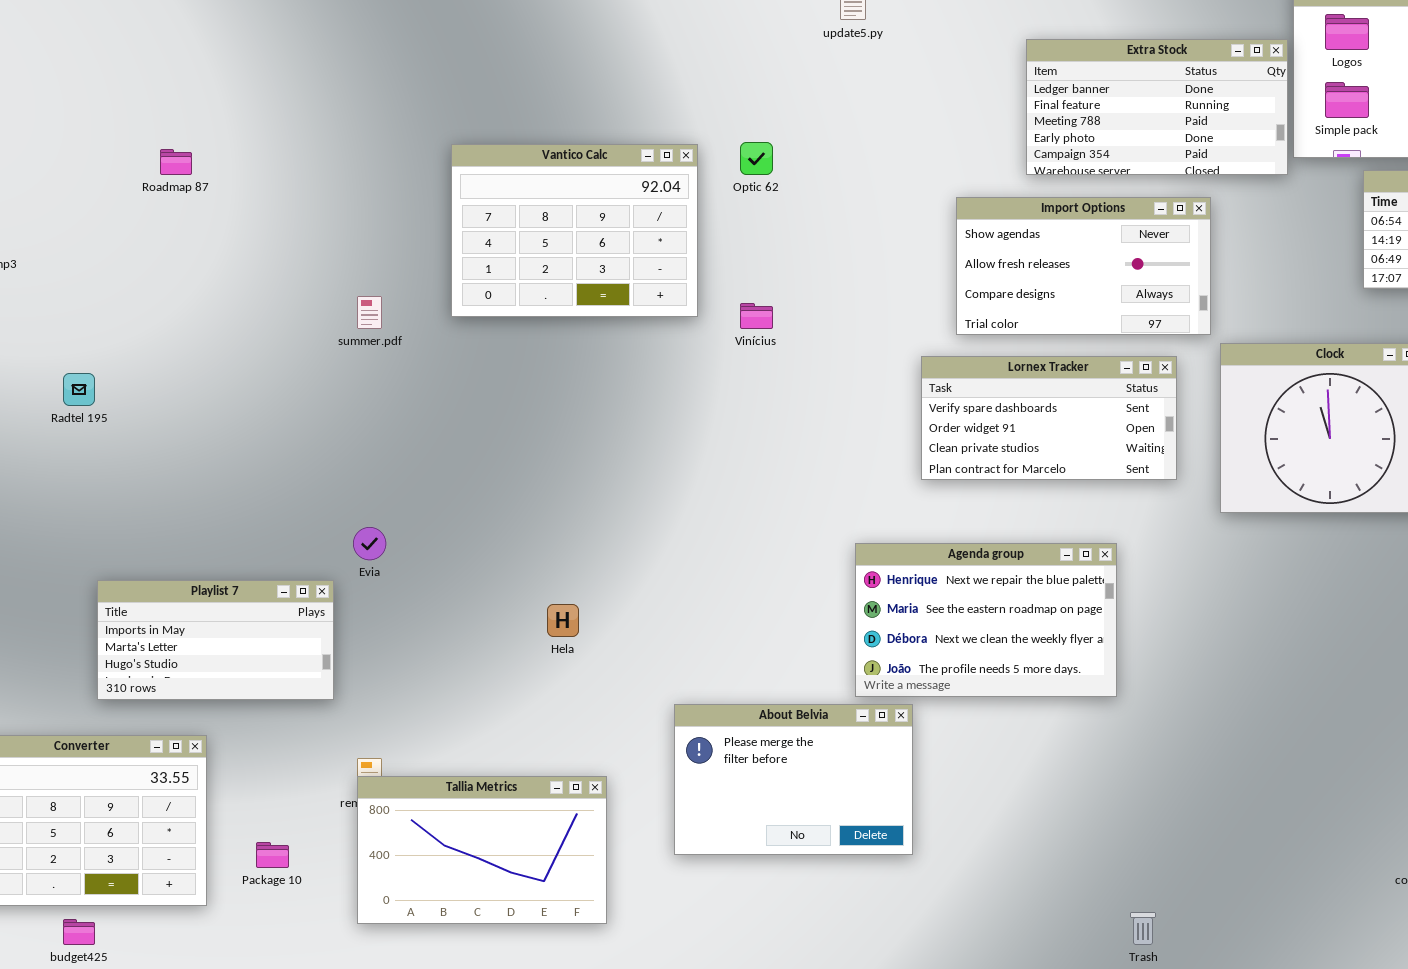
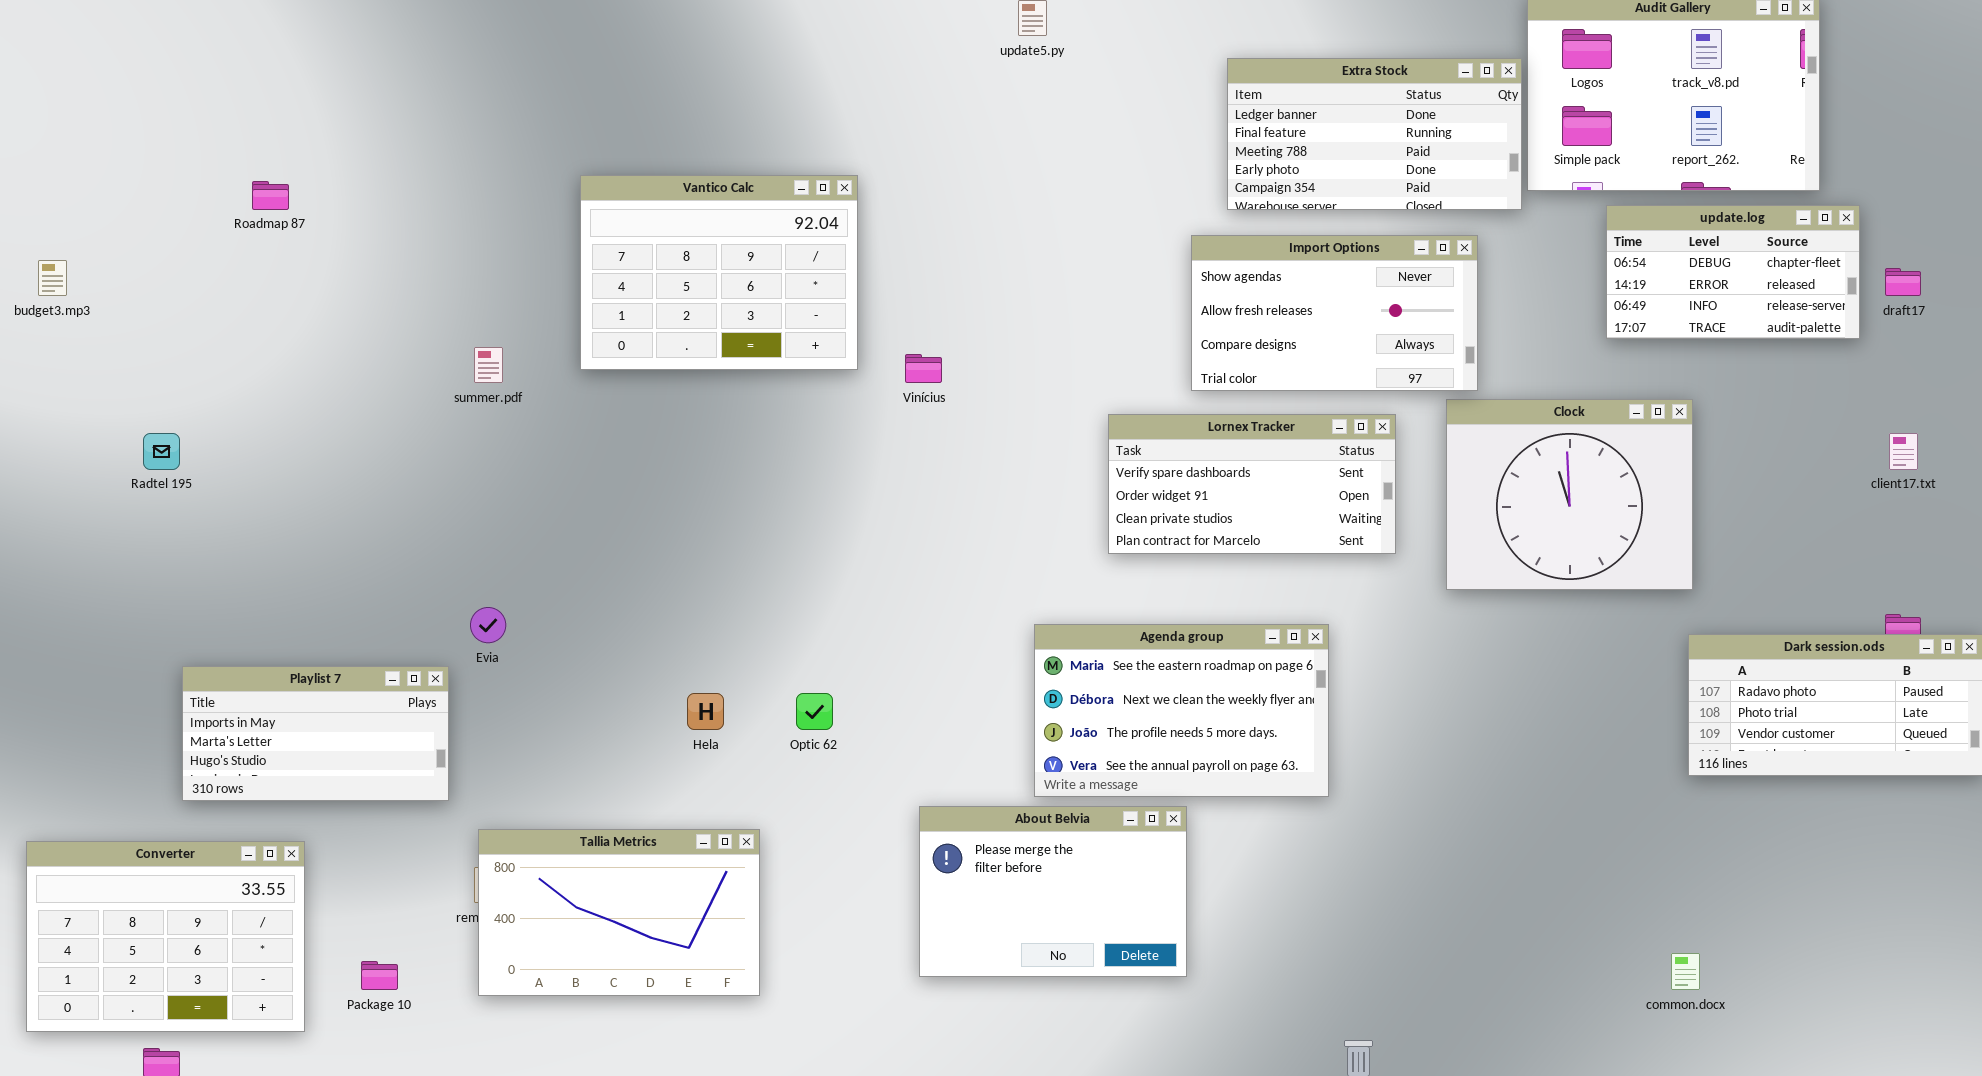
Optic 62: [740,142,773,175] -> [796,693,833,730], moved
Import Options: [956,197,1211,335] -> [1191,235,1478,391], moved
Agenda group: [855,543,1117,697] -> [1034,624,1329,797], scrolled down 1 row
About Belvia: [674,704,913,855] -> [919,806,1187,977], moved
Tallia Metrics: [357,776,607,924] -> [478,829,760,996], moved

